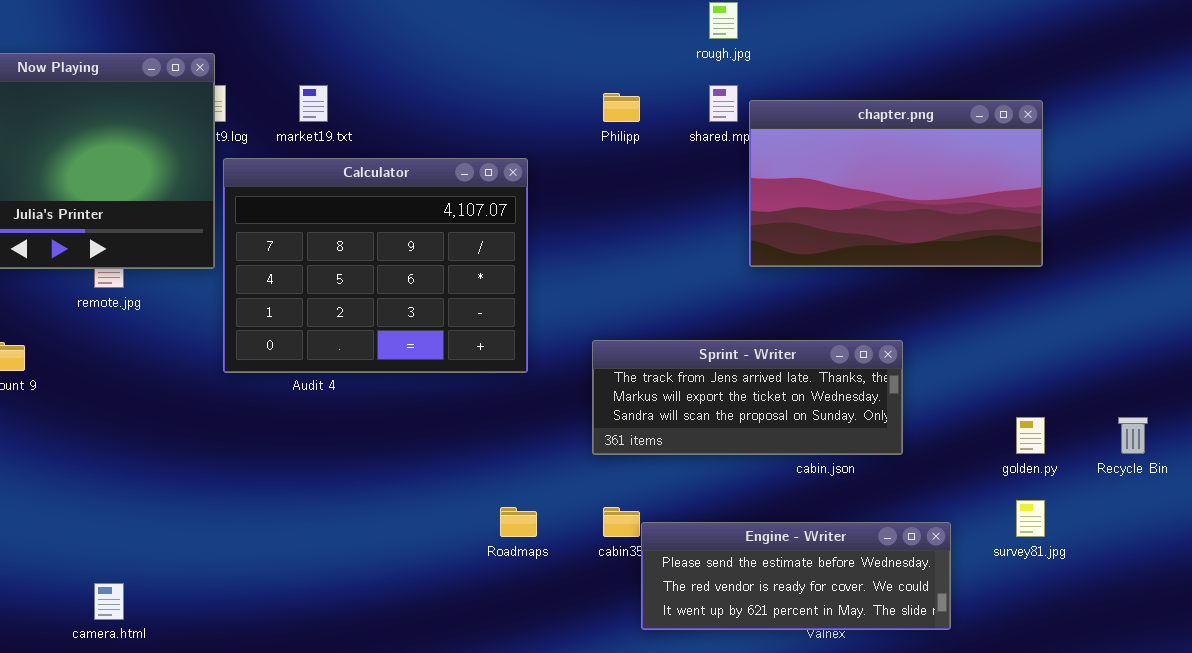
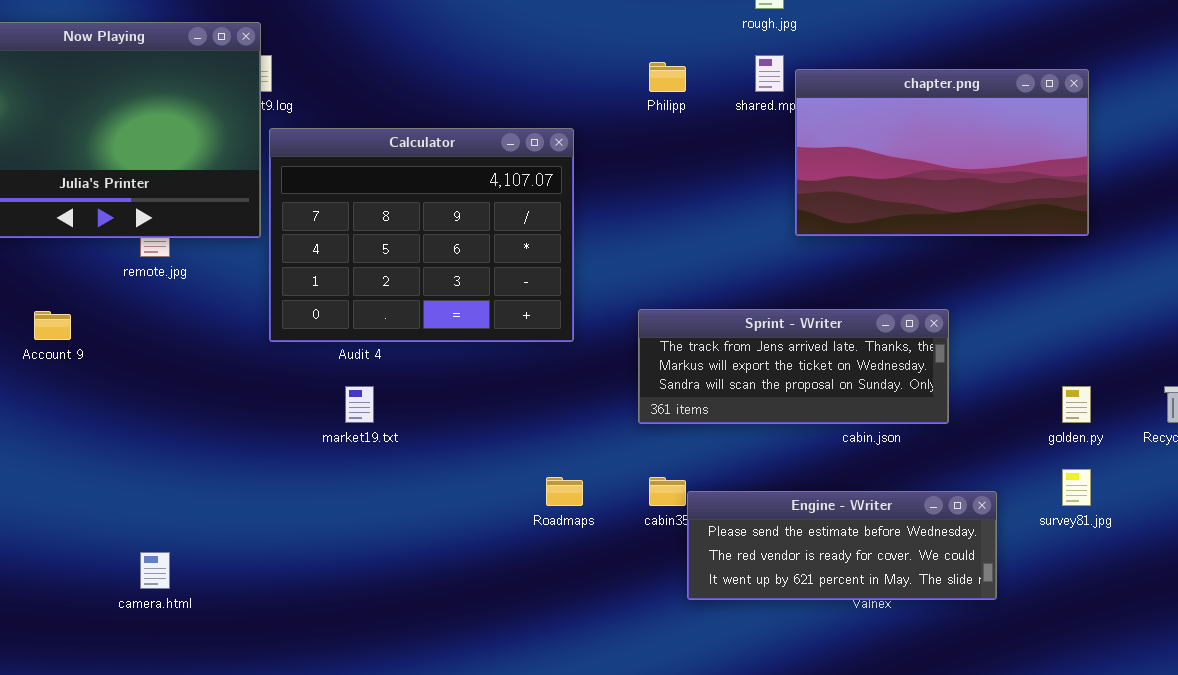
market19.txt: [299,85,328,122] -> [345,386,374,423], moved

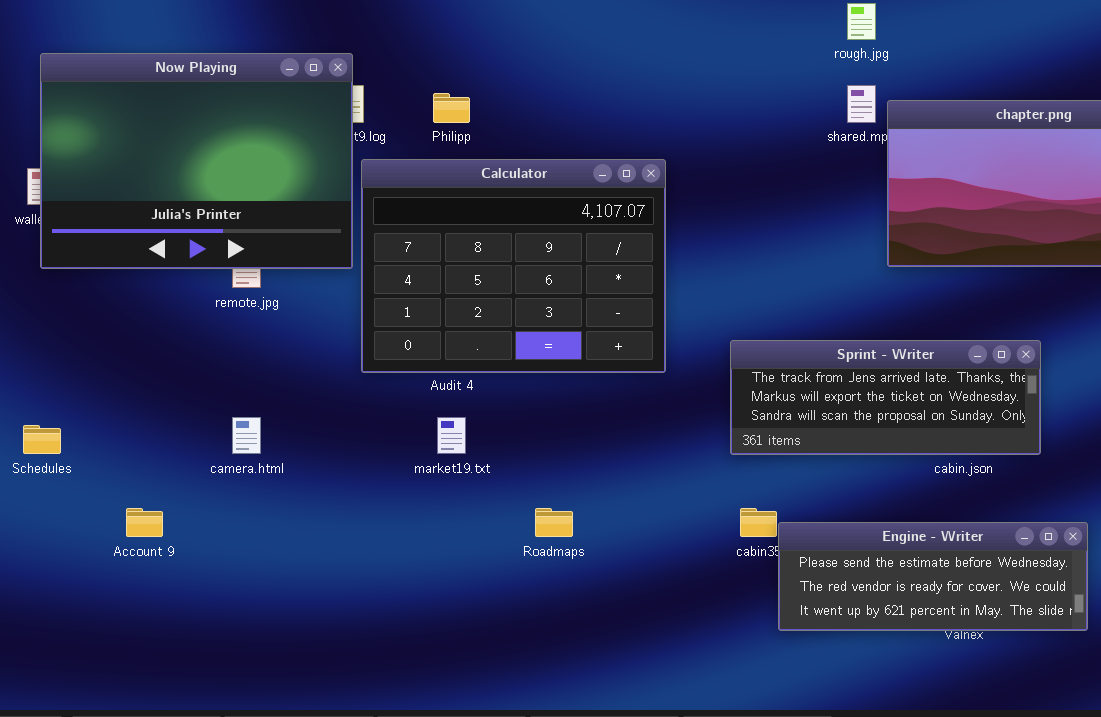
Philipp: [649,62,686,92] -> [433,93,470,123], moved
Account 9: [34,311,71,340] -> [126,508,163,537], moved
Roadmaps: [546,477,583,506] -> [535,508,573,537], moved
camera.html: [140,552,170,589] -> [232,417,261,454], moved

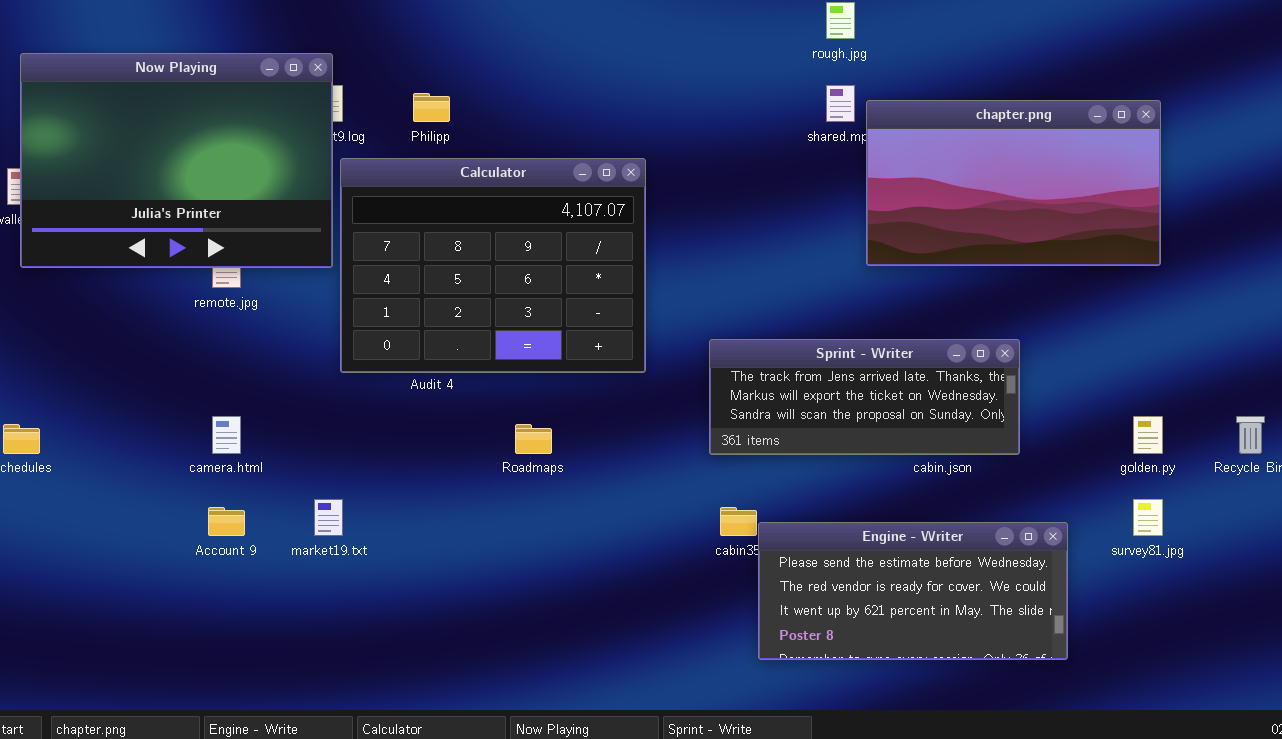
market19.txt: [437,417,466,454] -> [314,499,343,536], moved
Account 9: [126,508,163,537] -> [208,507,245,536], moved
Roadmaps: [535,508,573,537] -> [515,424,552,454], moved
Engine - Writer: [778,522,1088,631] -> [758,522,1068,660], resized

